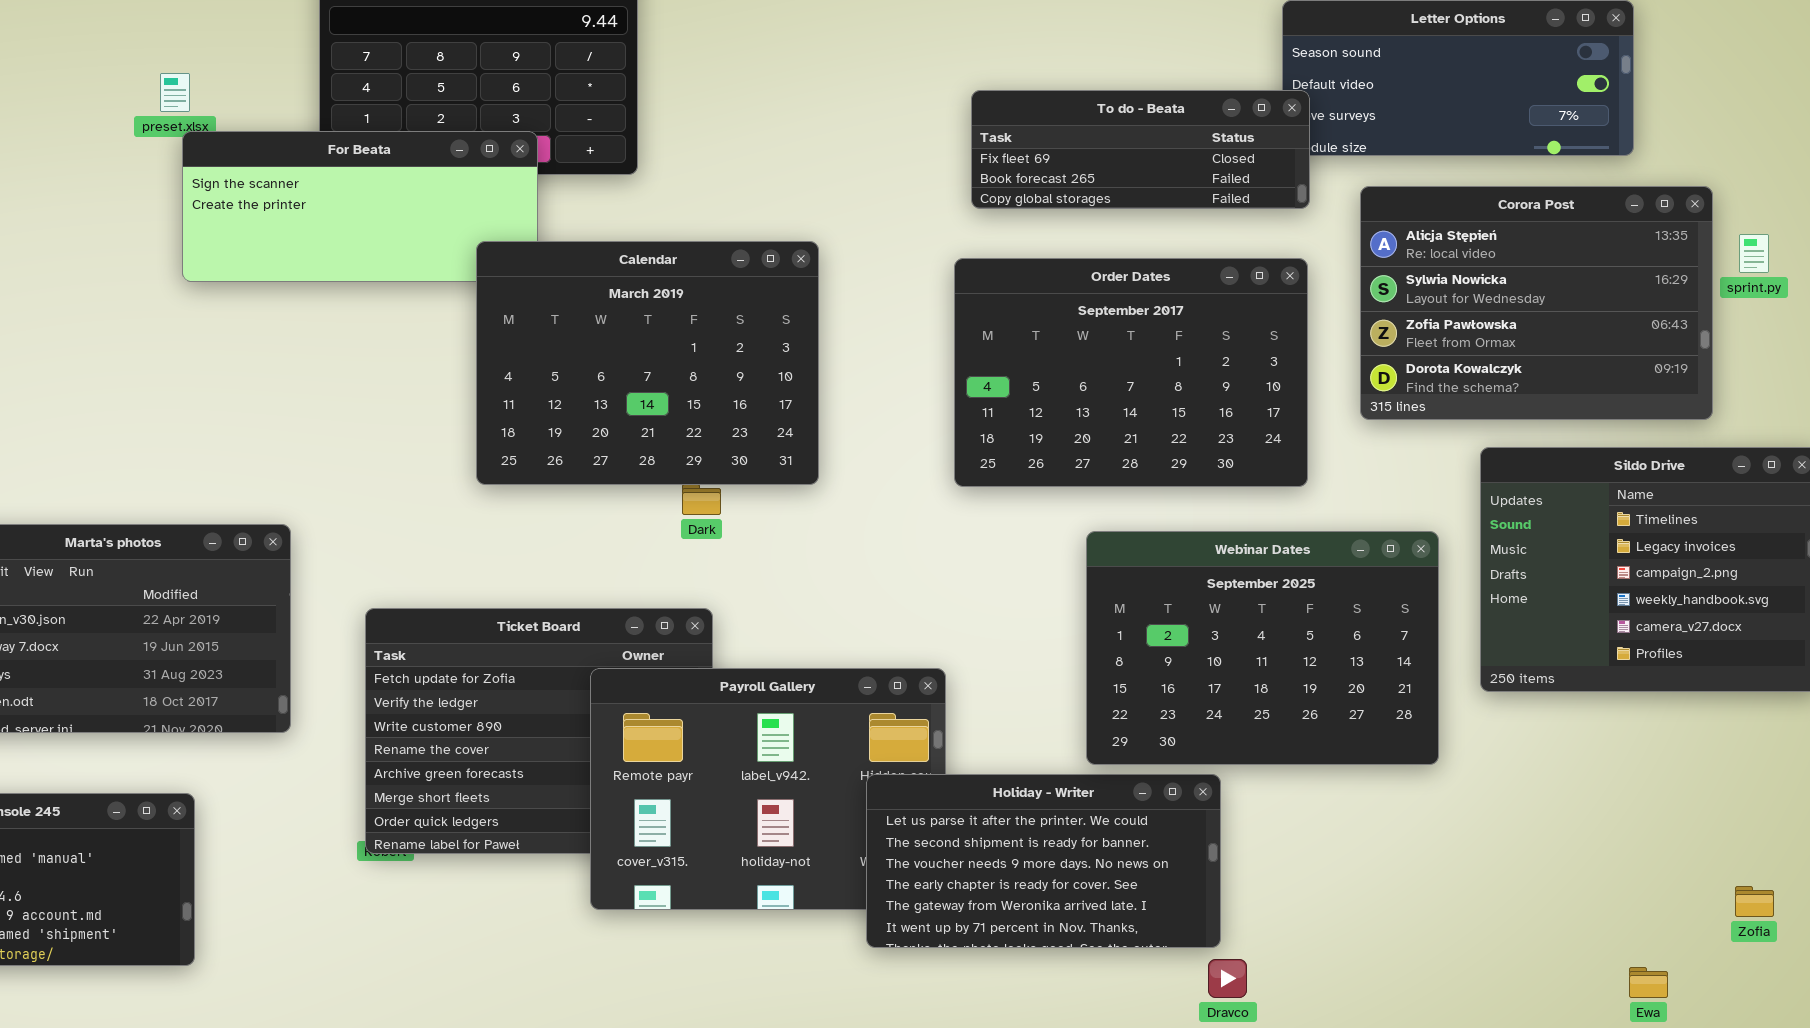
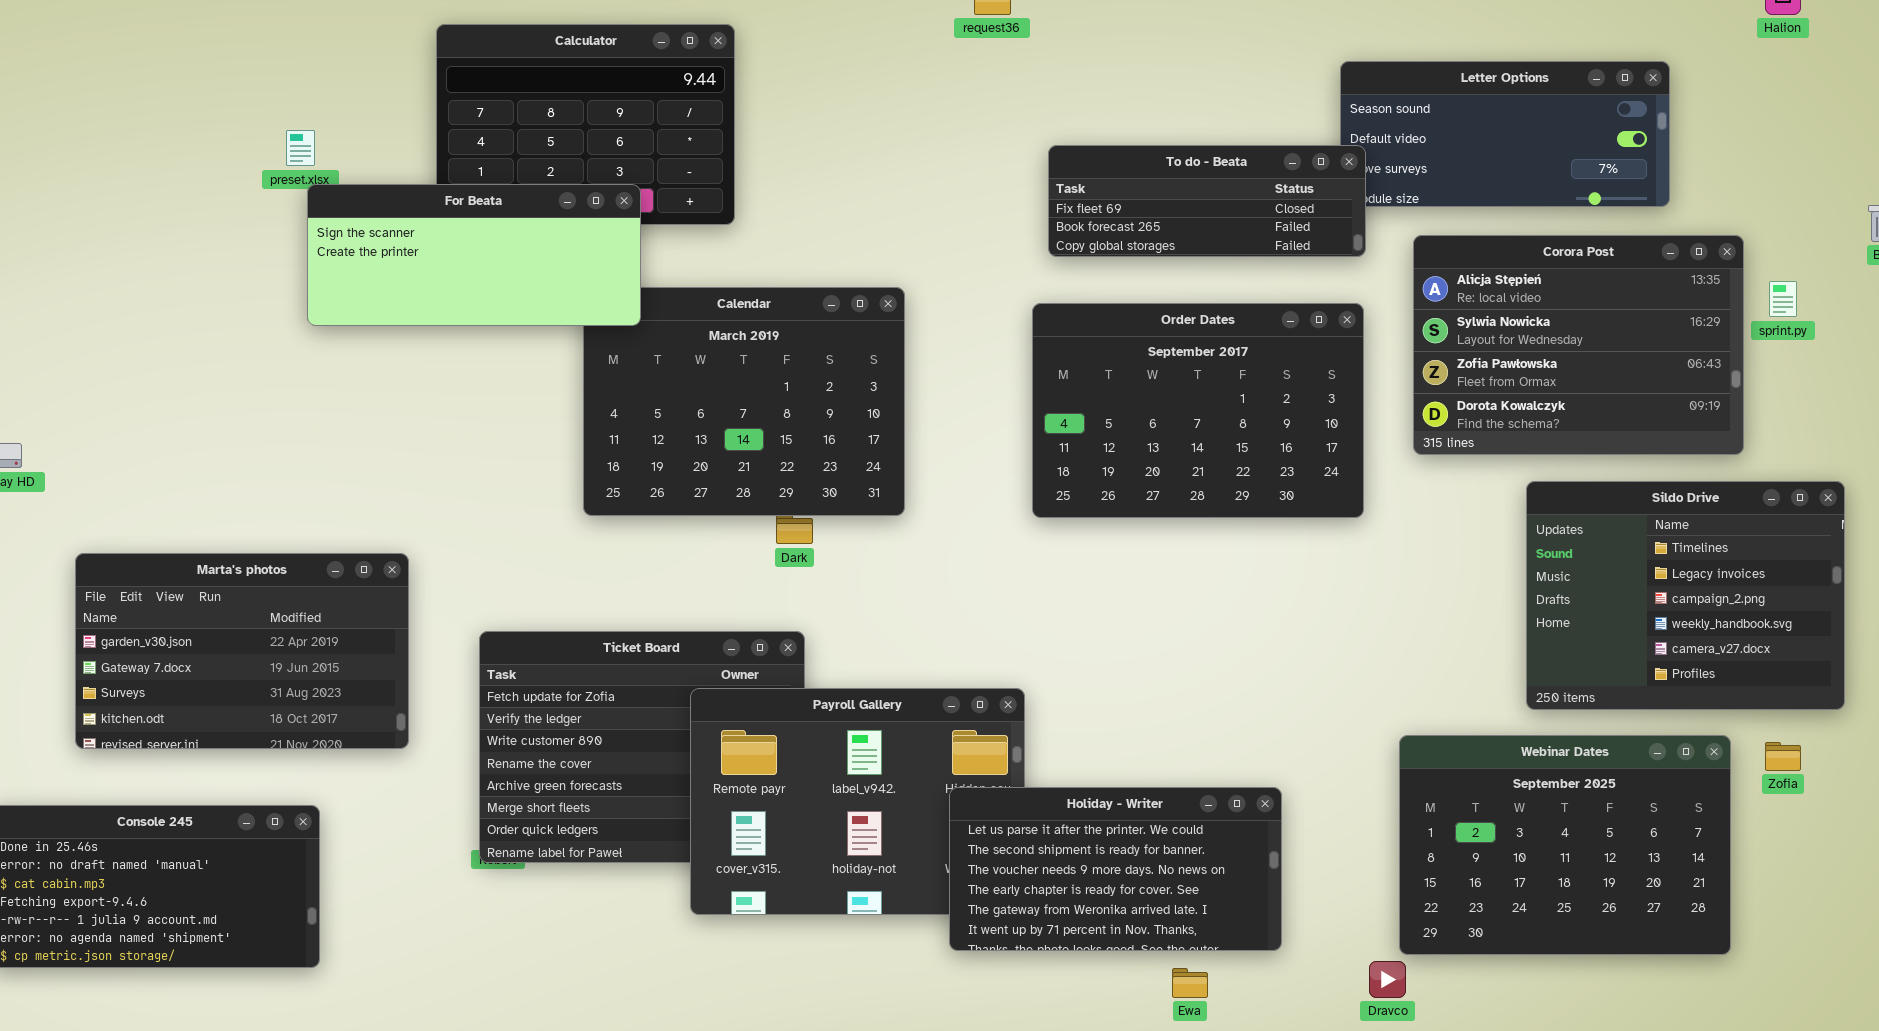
For Beata: [182,131,538,282] -> [307,184,641,326], raised
Webinar Dates: [1086,531,1439,765] -> [1399,735,1731,955], moved
Zofia: [1735,886,1774,917] -> [1765,742,1801,771], moved
Dravco: [1208,959,1247,998] -> [1369,961,1406,998], moved
Ewa: [1629,967,1668,998] -> [1172,968,1208,998], moved

